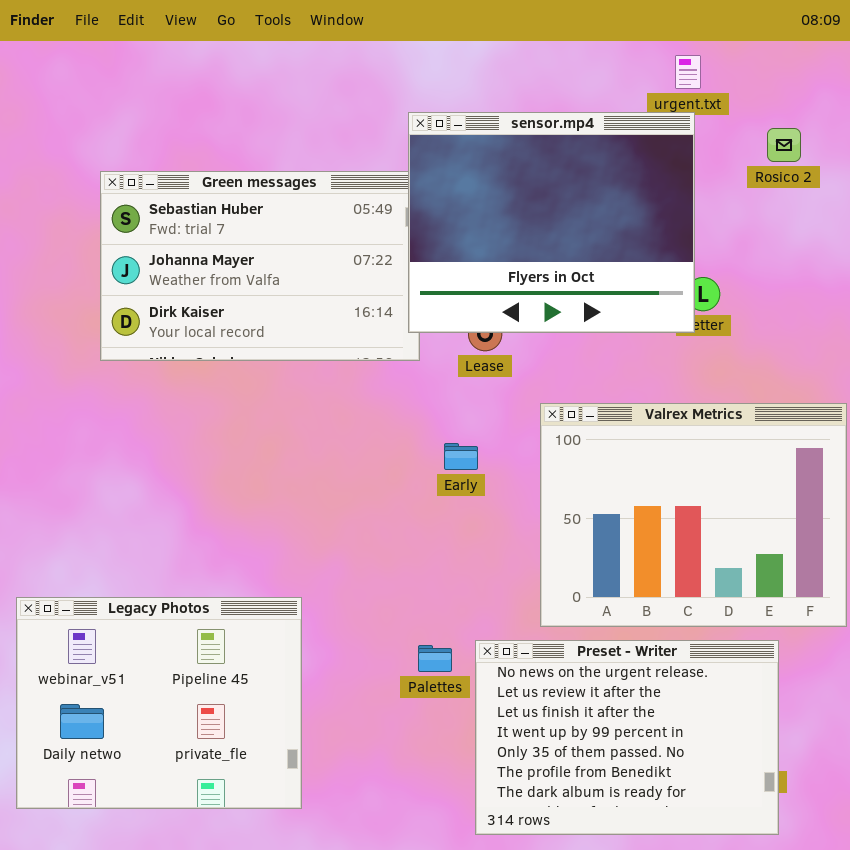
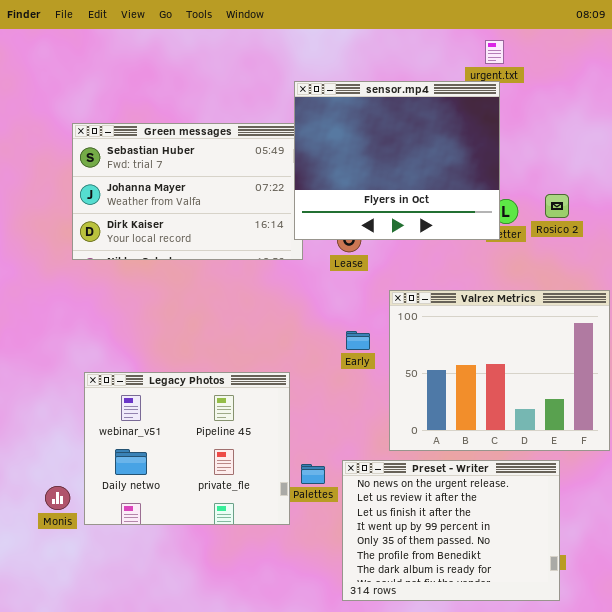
Rosico 2: [767,128,801,162] -> [545,194,569,218], moved
Early: [444,443,478,470] -> [346,331,370,350], moved
Legacy Photos: [16,597,302,809] -> [84,372,290,525], moved

